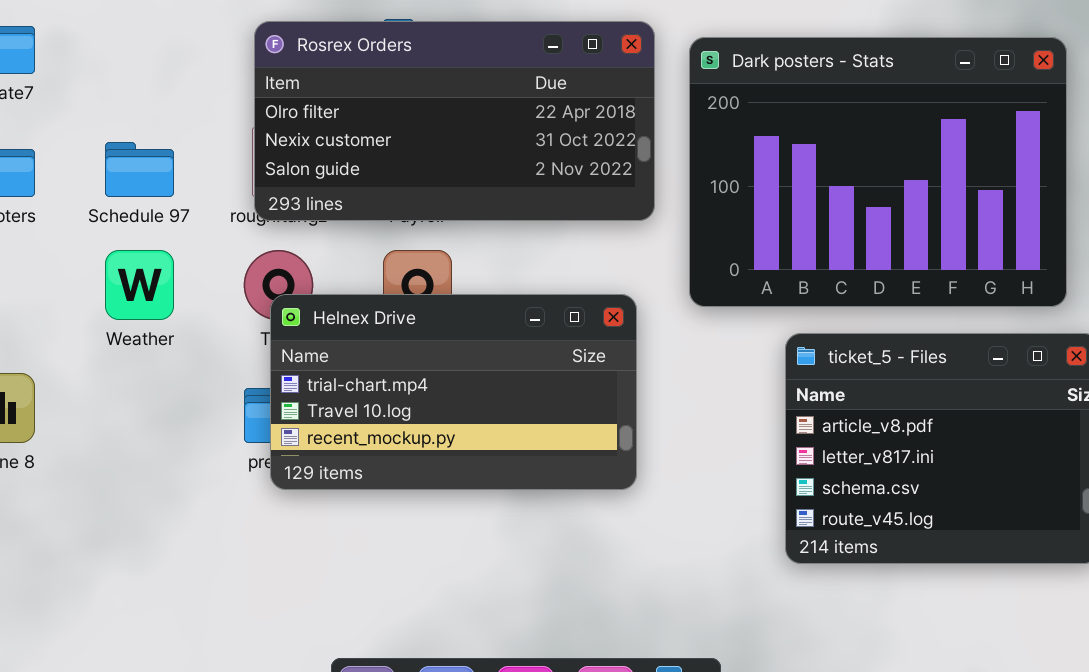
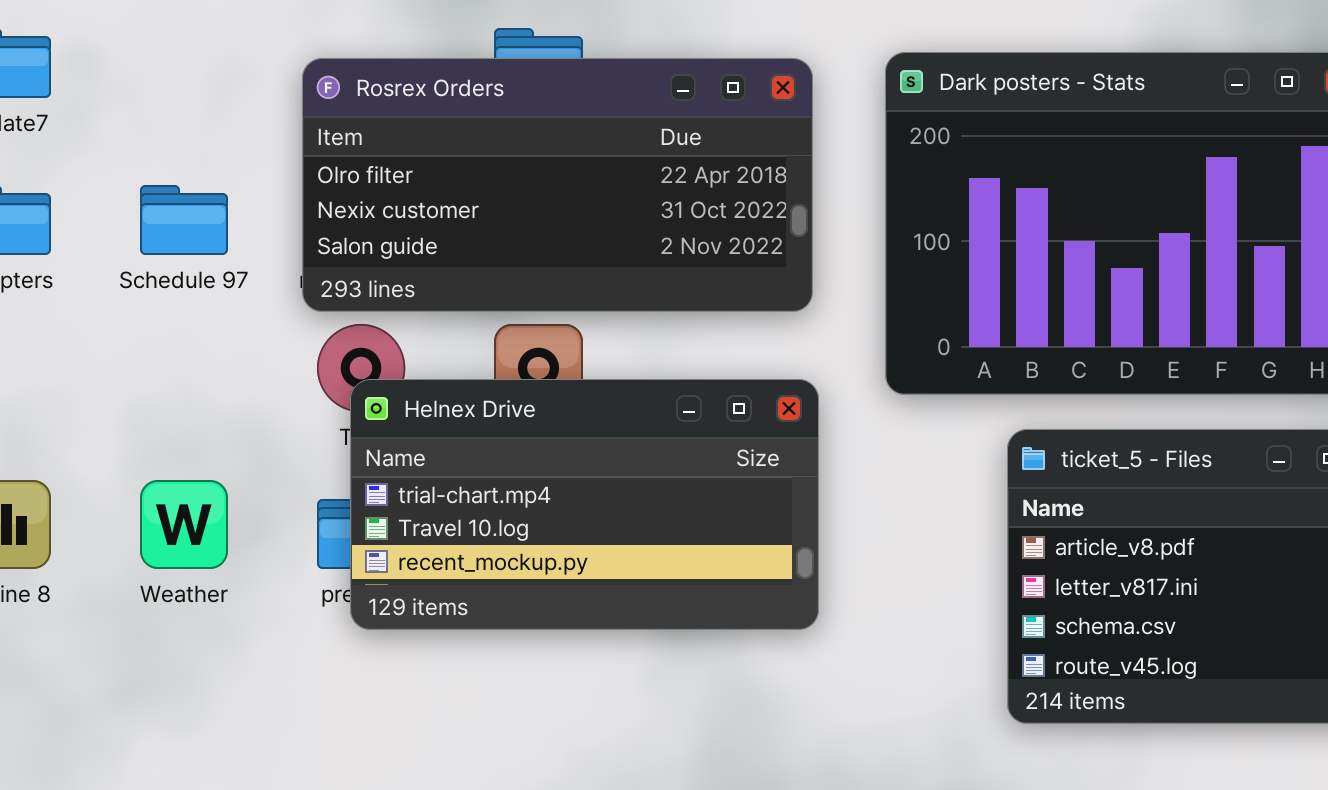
Rosrex Orders: [254,21,655,221] -> [302,58,813,312], moved
Weather: [105,250,174,320] -> [140,480,228,569], moved

